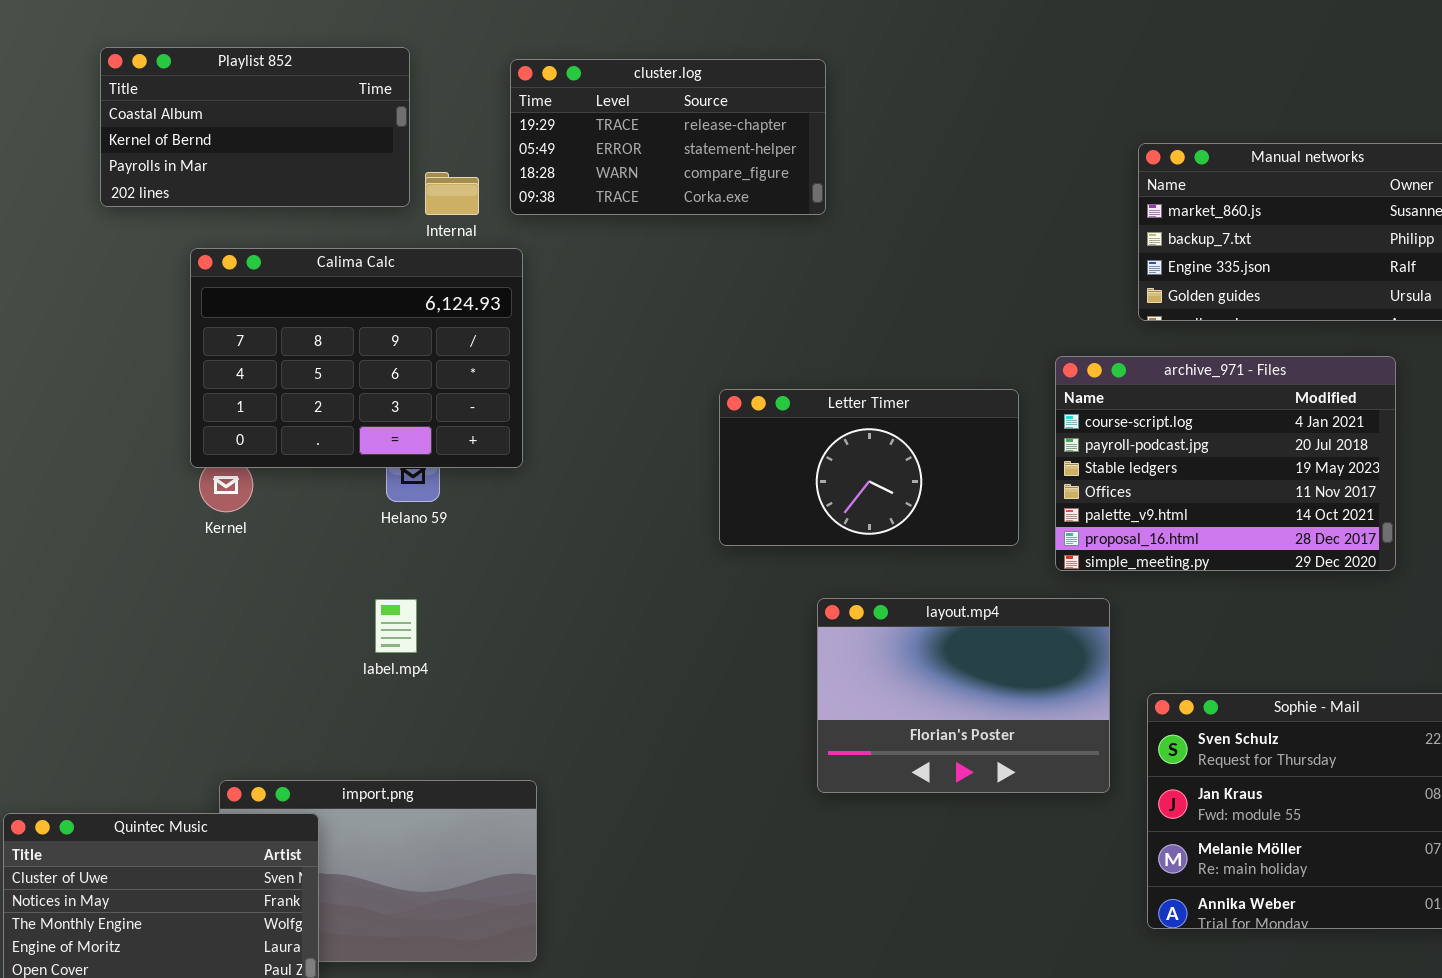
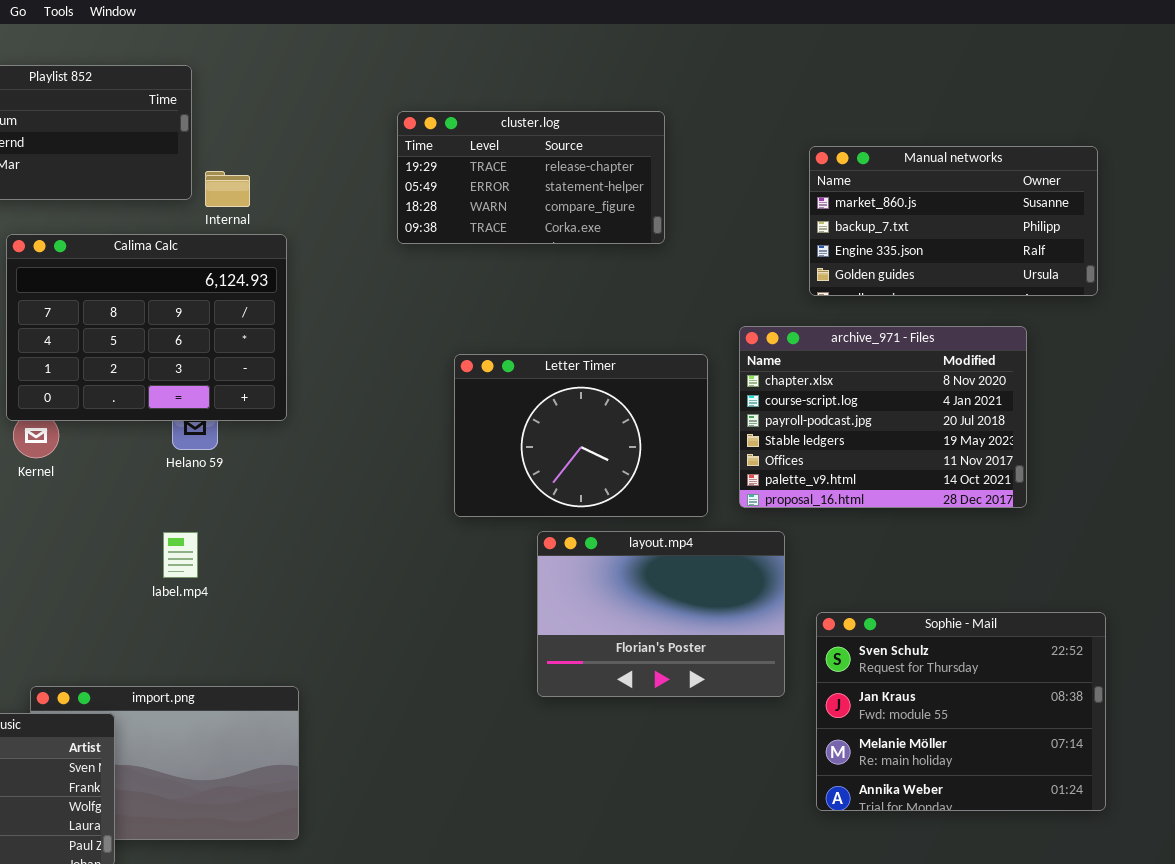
cluster.log: [510,59,826,215] -> [397,111,665,244], moved
archive_971 - Files: [1055,356,1396,571] -> [739,326,1027,508], scrolled up 1 row
Letter Timer: [719,389,1019,546] -> [454,354,708,517], resized

